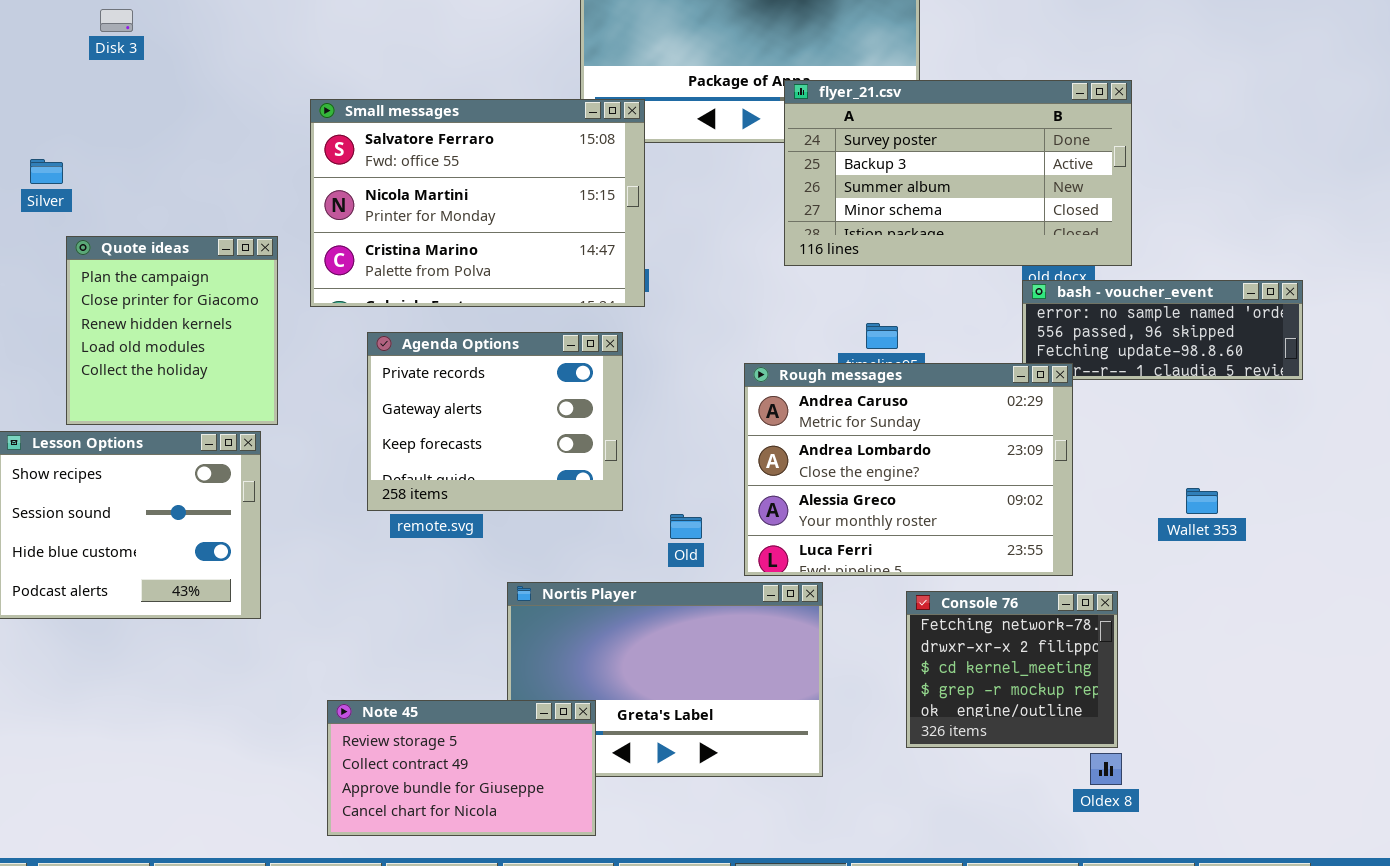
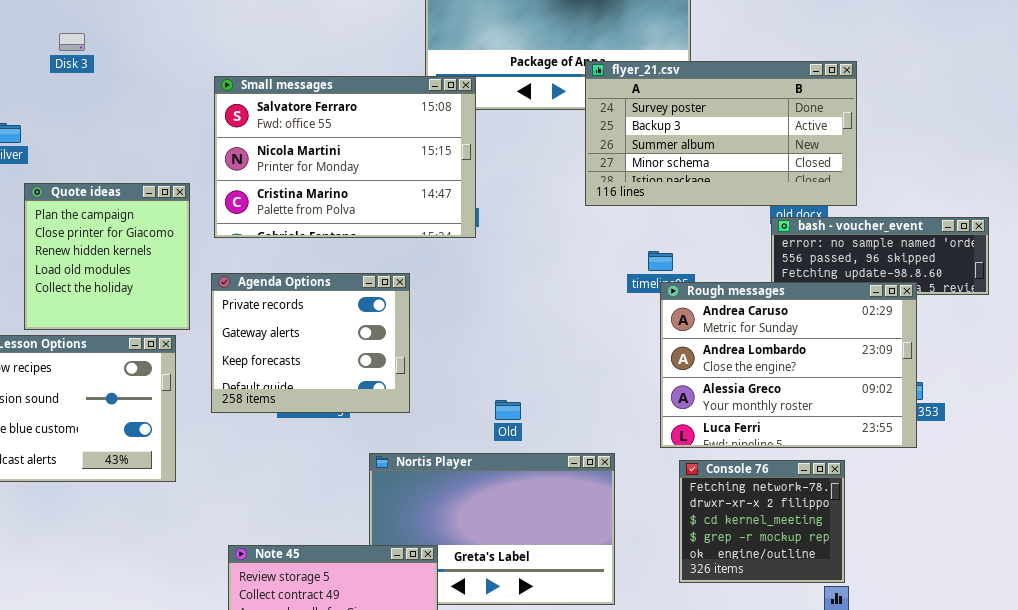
Disk 3: [100,9,133,32] -> [59,33,85,51], moved
Agenda Options: [367,332,623,511] -> [211,273,410,413], moved
Rough messages: [744,363,1073,576] -> [660,282,917,448], moved

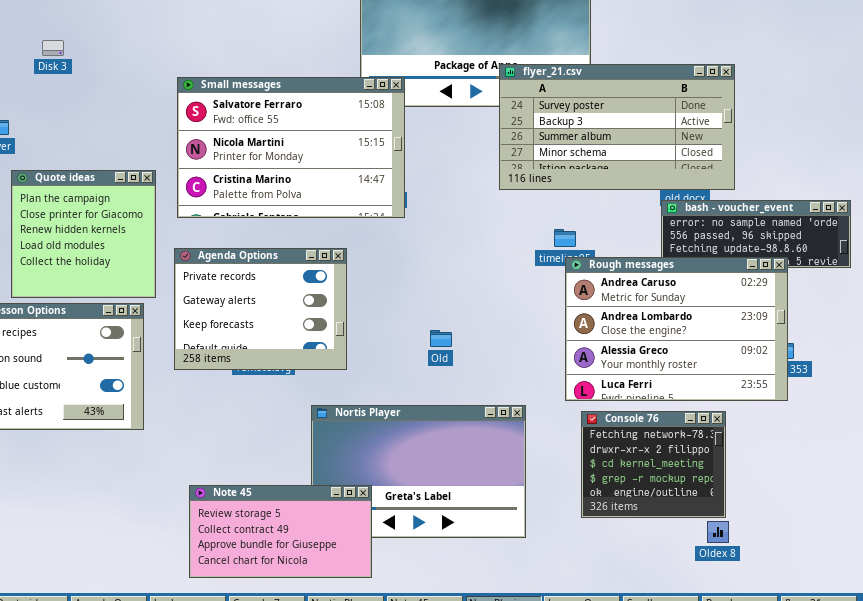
Old: [495,400,521,420] -> [430,330,452,347], moved

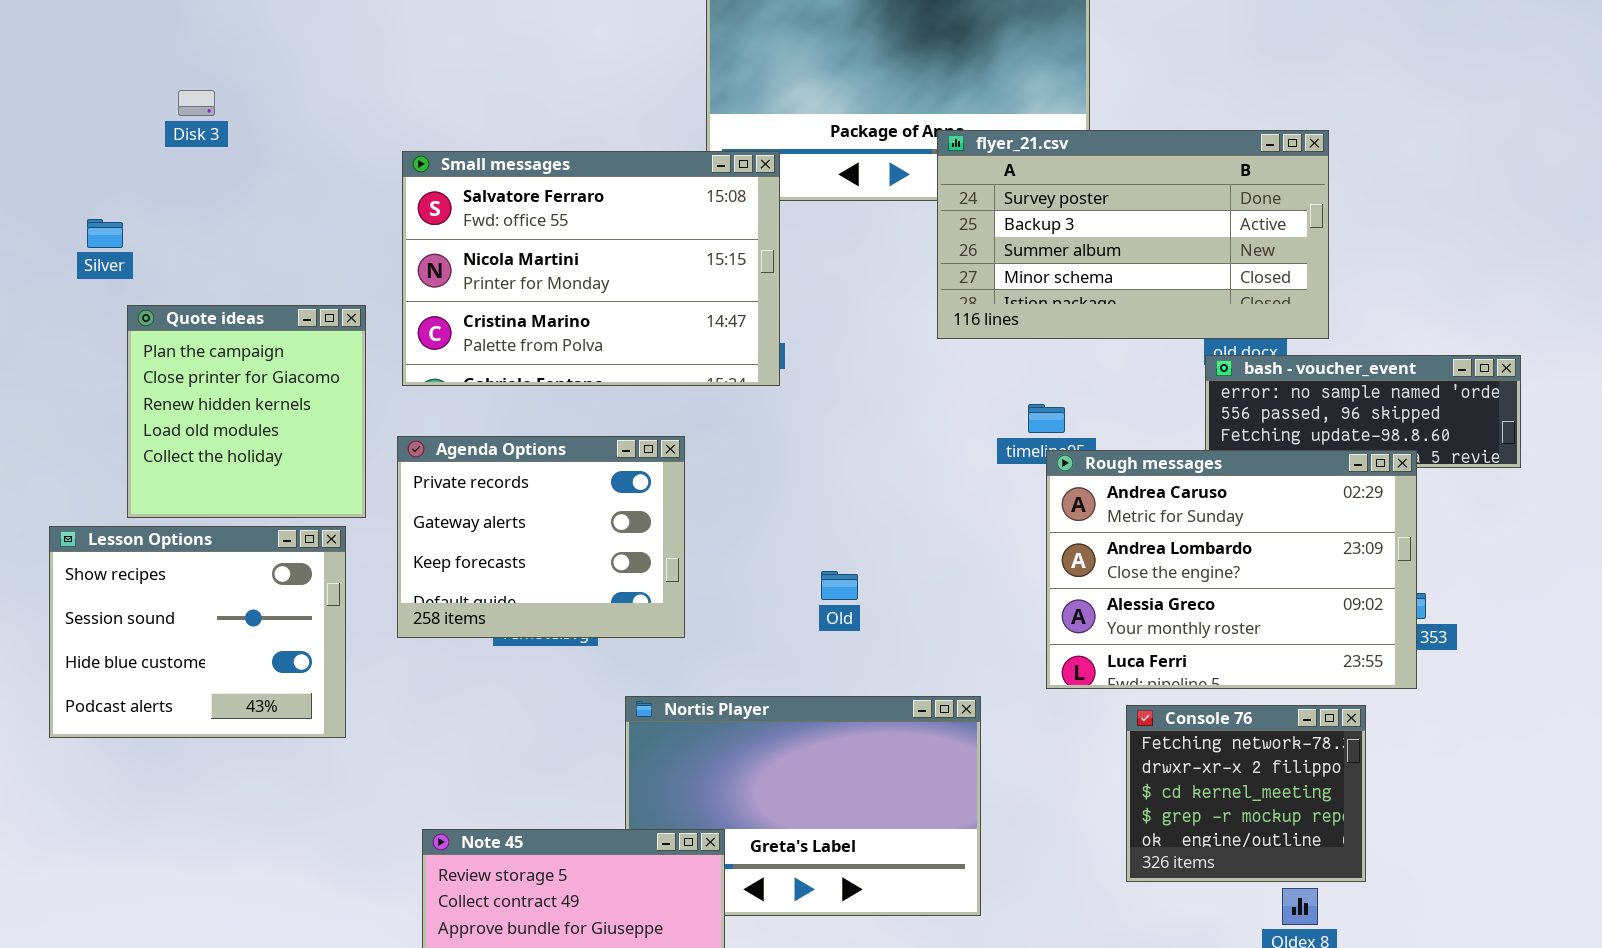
Console 76: [581,411,726,518] -> [1126,705,1366,882], moved

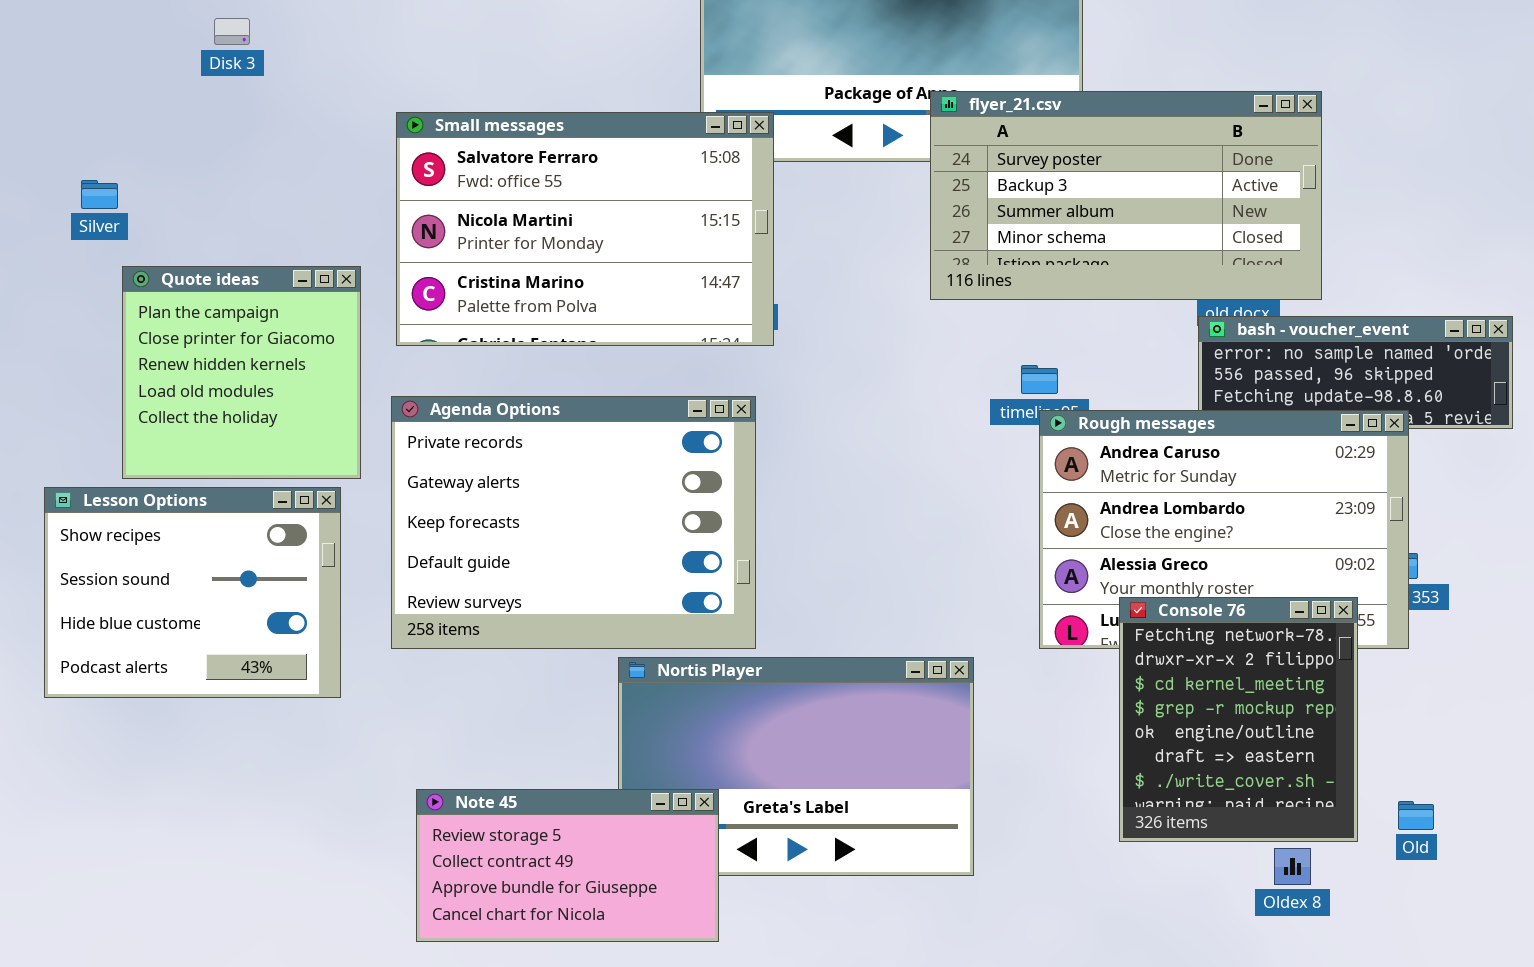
Disk 3: [178,90,215,116] -> [214,18,250,45], moved
Agenda Options: [397,436,685,638] -> [391,396,756,649], resized
Old: [821,571,858,600] -> [1398,801,1434,830], moved
Console 76: [1126,705,1366,882] -> [1119,597,1358,842], resized

